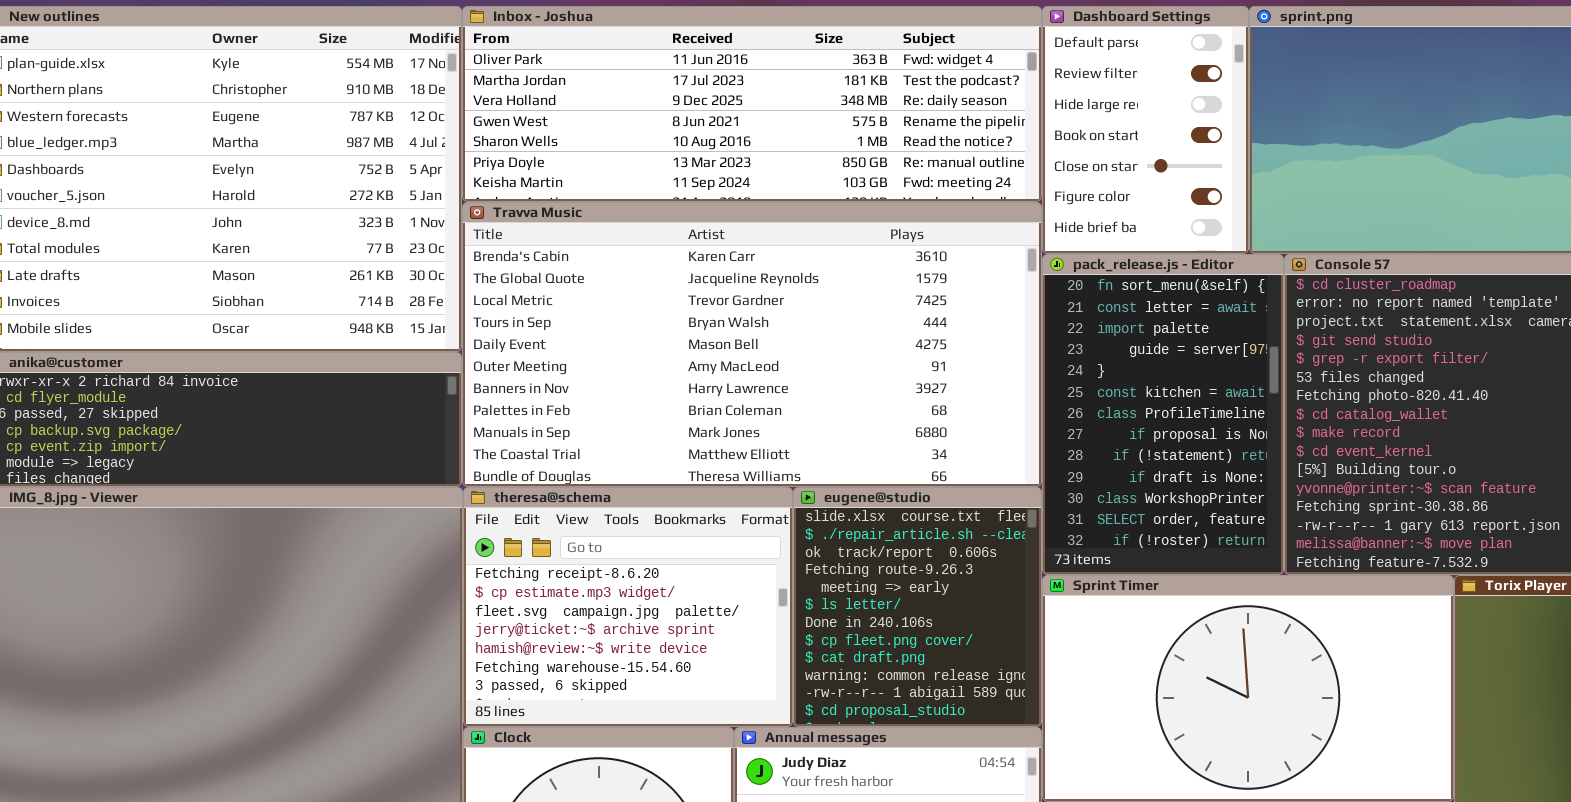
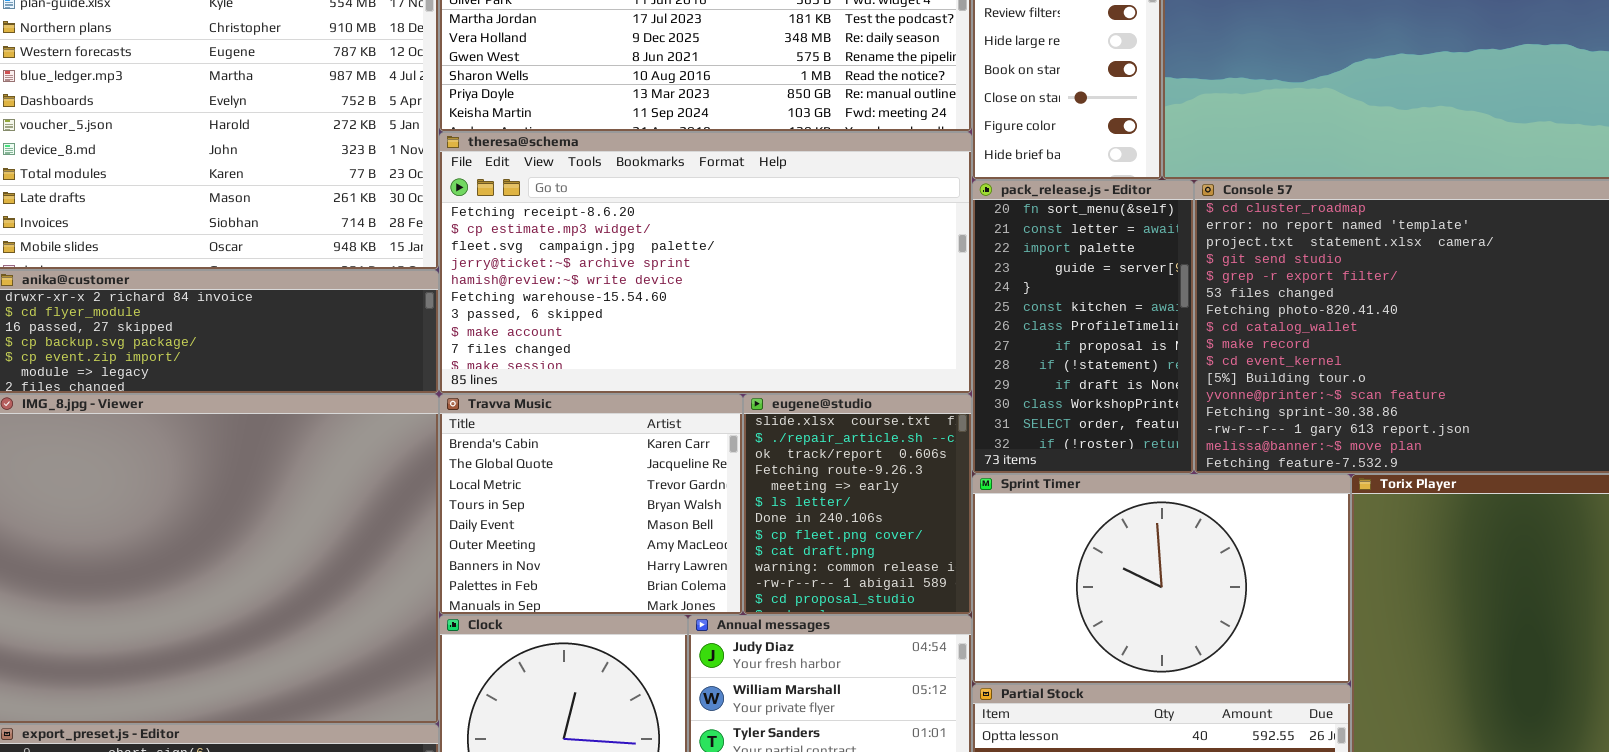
Travva Music: [462,202,1042,487] -> [439,394,743,615], moved, resized
theresa@schema: [463,487,793,727] -> [439,132,972,394], moved, resized

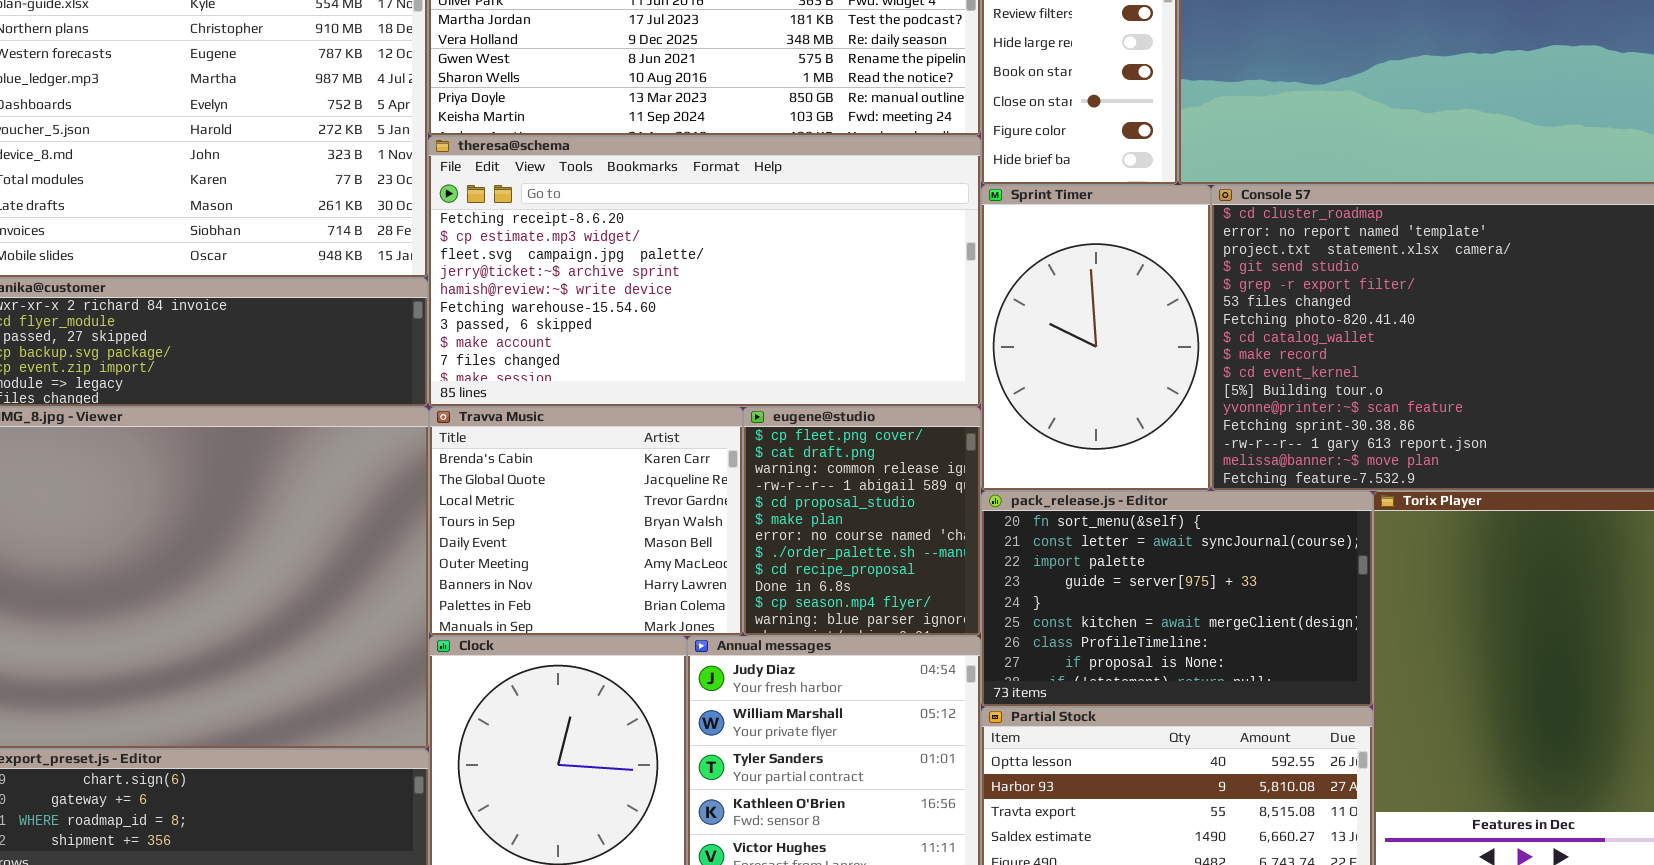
pack_release.js - Editor: [972,180,1194,474] -> [981,491,1373,707], moved, resized
eugene@studio: [743,394,972,615] -> [743,407,981,636], scrolled down 7 rows
Sprint Timer: [972,474,1351,684] -> [981,185,1211,491], moved, resized

